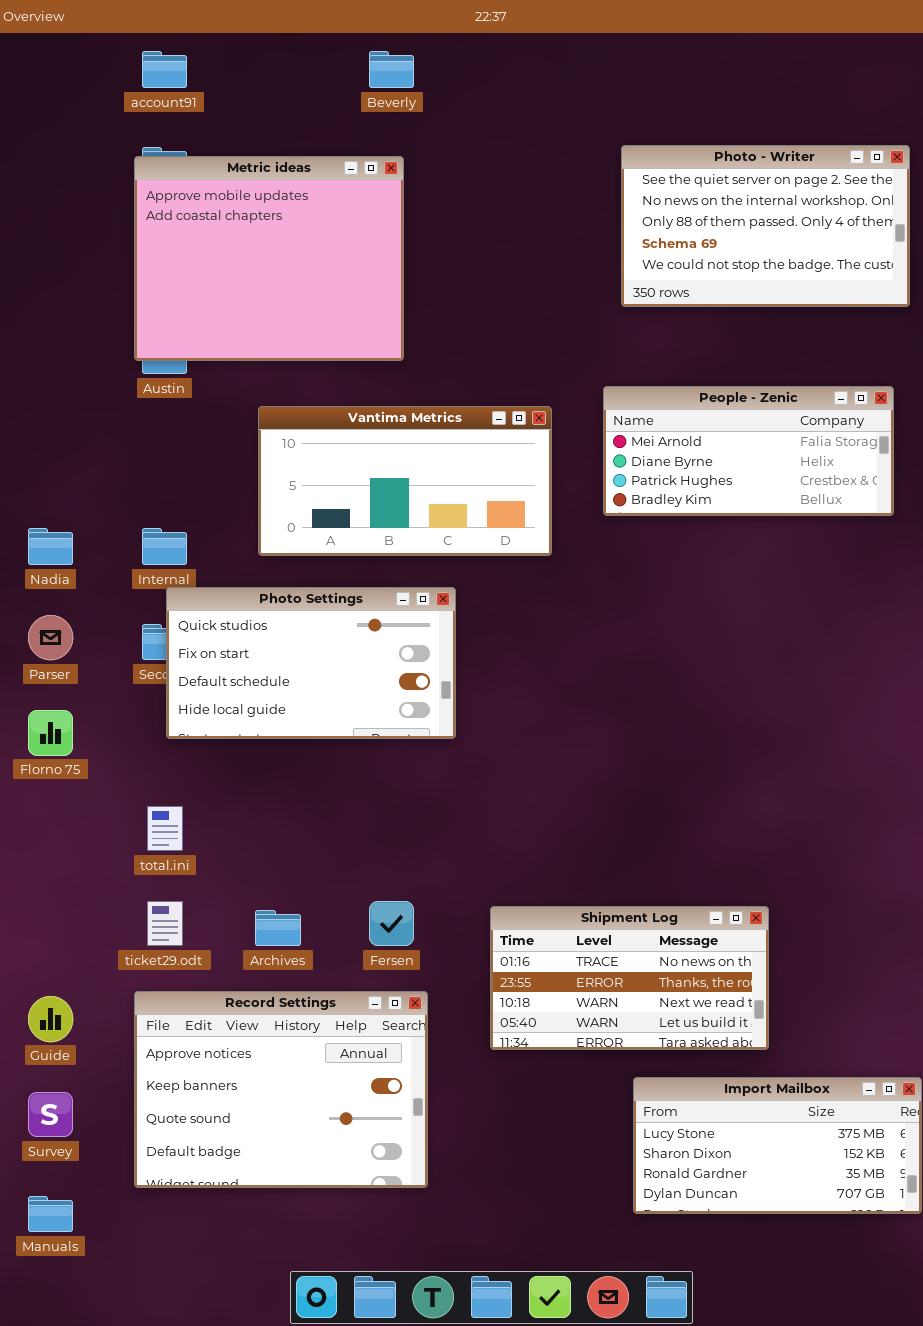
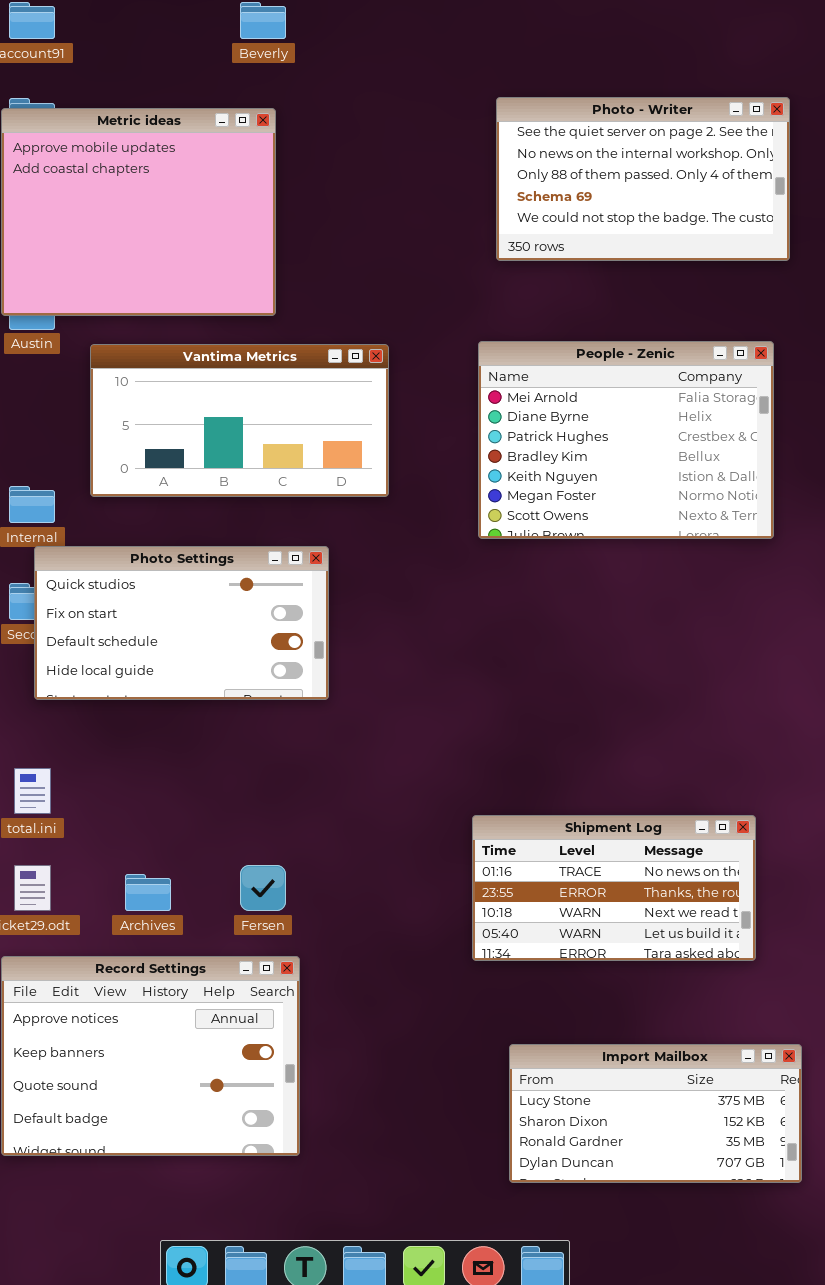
People - Zenic: [603,386,894,516] -> [478,341,774,539], resized
Vantima Metrics: [258,406,552,556] -> [90,344,389,497], moved
Shipment Log: [490,906,769,1050] -> [472,815,756,961], moved

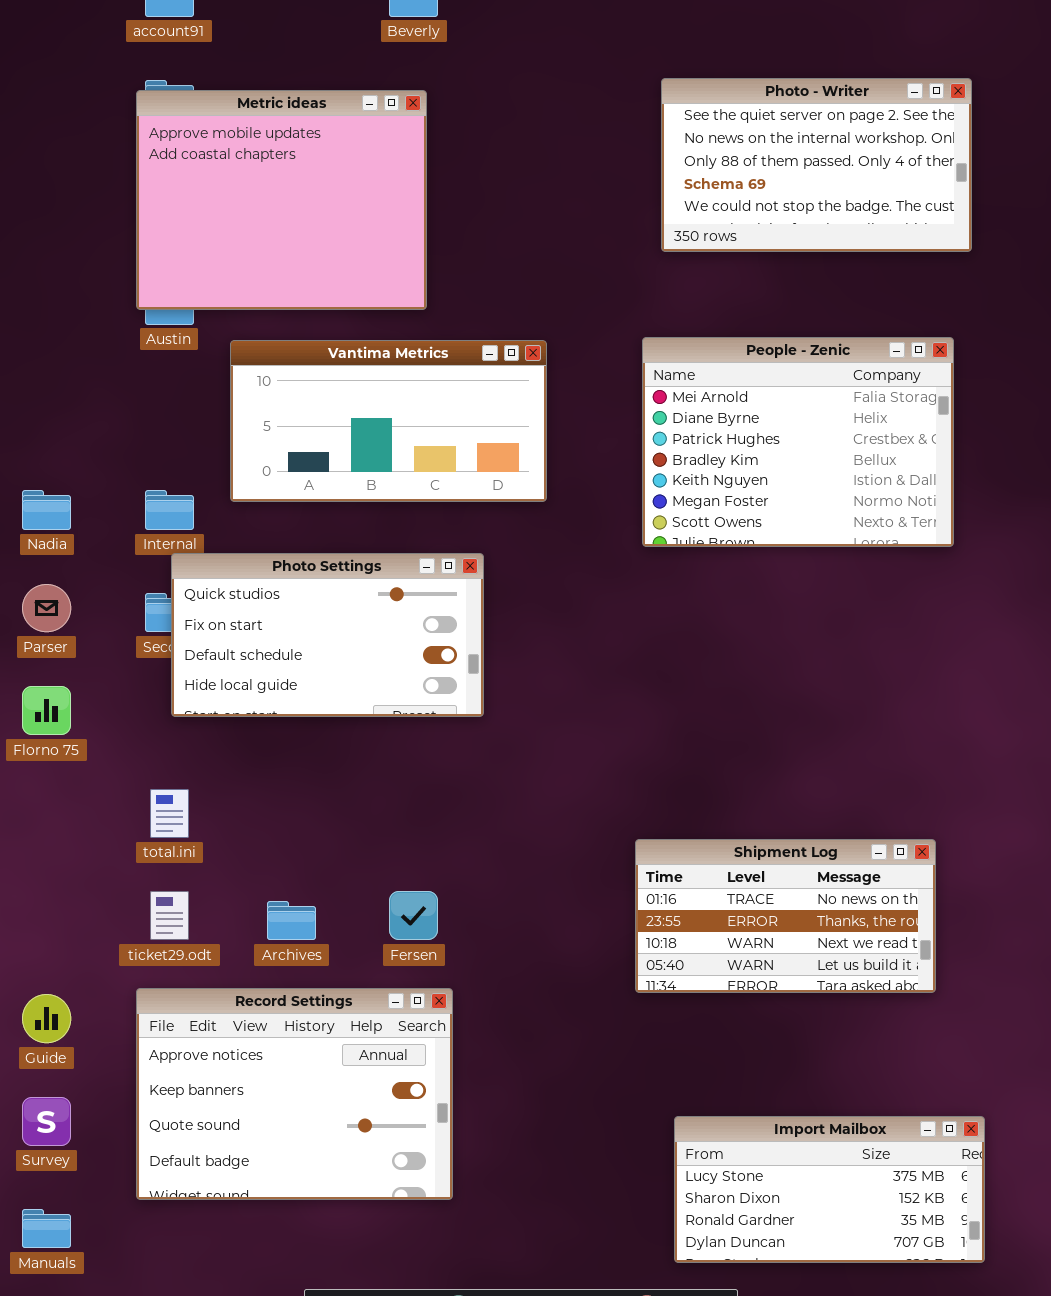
Import Mailbox: [509,1044,802,1183] -> [674,1116,985,1263], moved

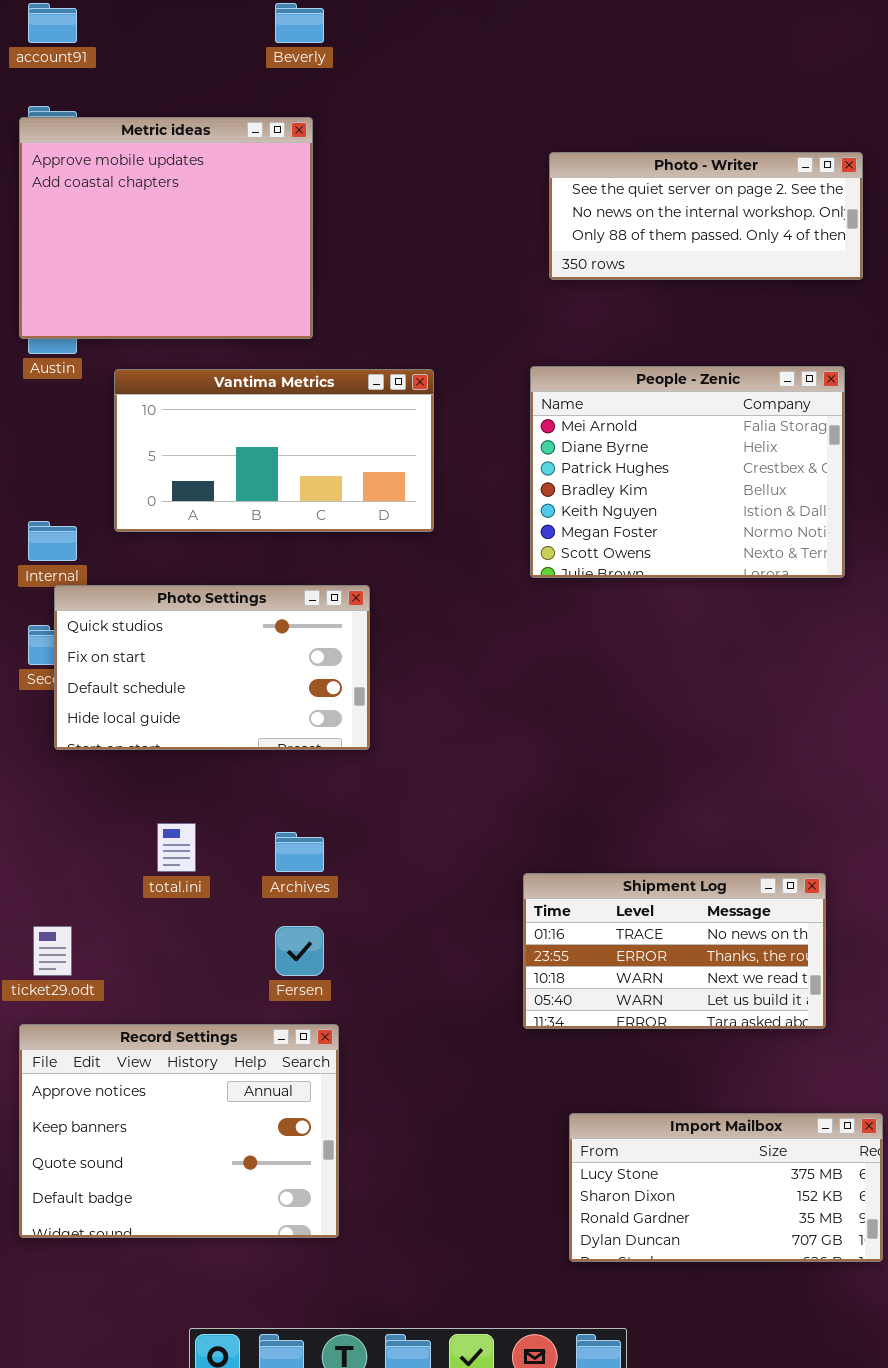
Photo - Writer: [661,78,972,252] -> [549,152,863,280], resized
total.ini: [150,789,189,838] -> [157,823,196,872], moved
Archives: [267,901,316,940] -> [275,832,324,872], moved
Import Mailbox: [674,1116,985,1263] -> [569,1113,883,1262], moved

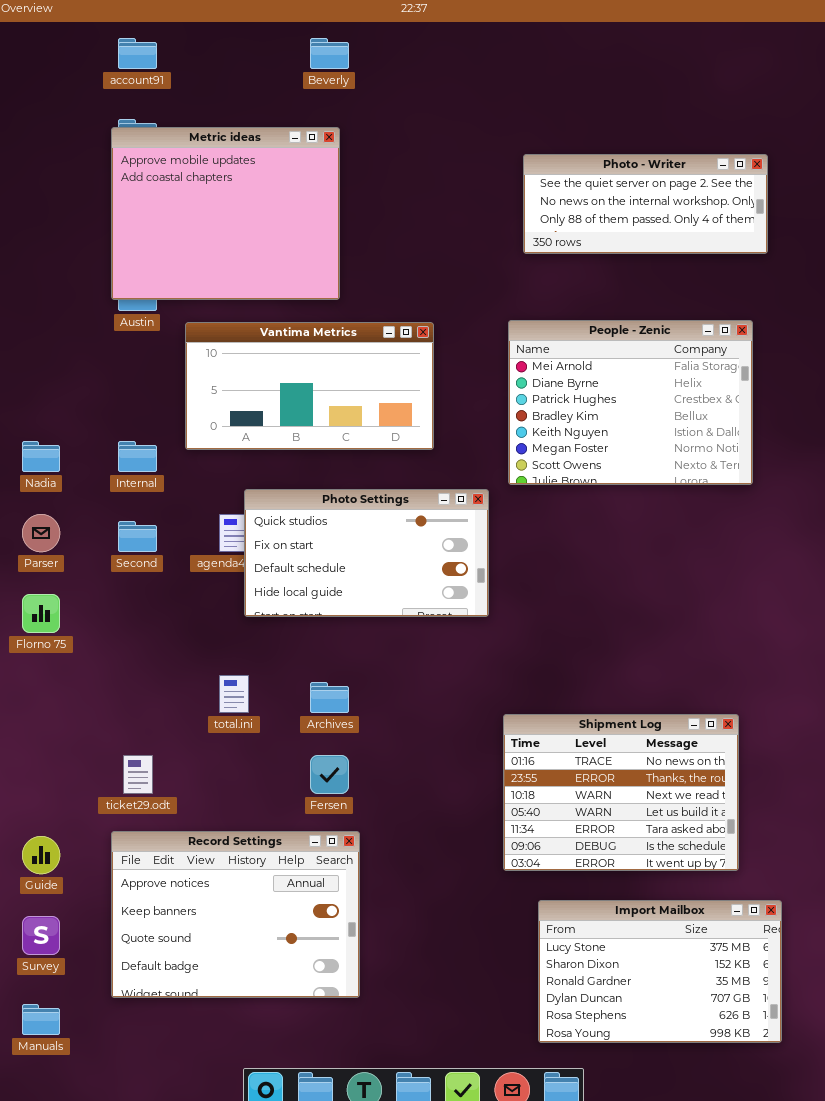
Photo Settings: [54,585,370,750] -> [244,489,489,617], moved
Shipment Log: [523,873,826,1029] -> [503,714,739,871], resized
Import Mailbox: [569,1113,883,1262] -> [538,900,782,1043], resized

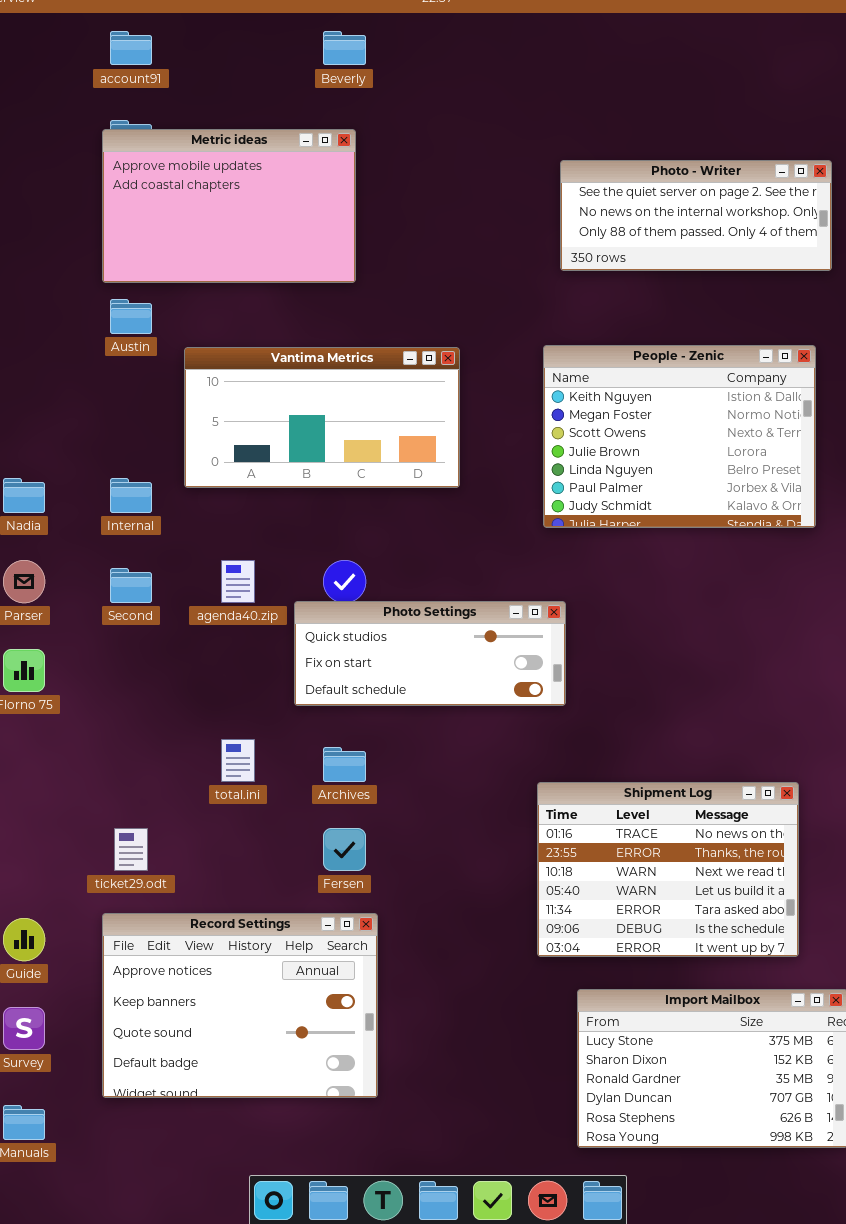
Metric ideas: [111,127,340,300] -> [102,129,356,283], resized
People - Zenic: [508,320,753,485] -> [543,345,816,528], scrolled down 4 rows
Photo Settings: [244,489,489,617] -> [294,601,566,706], moved, resized

